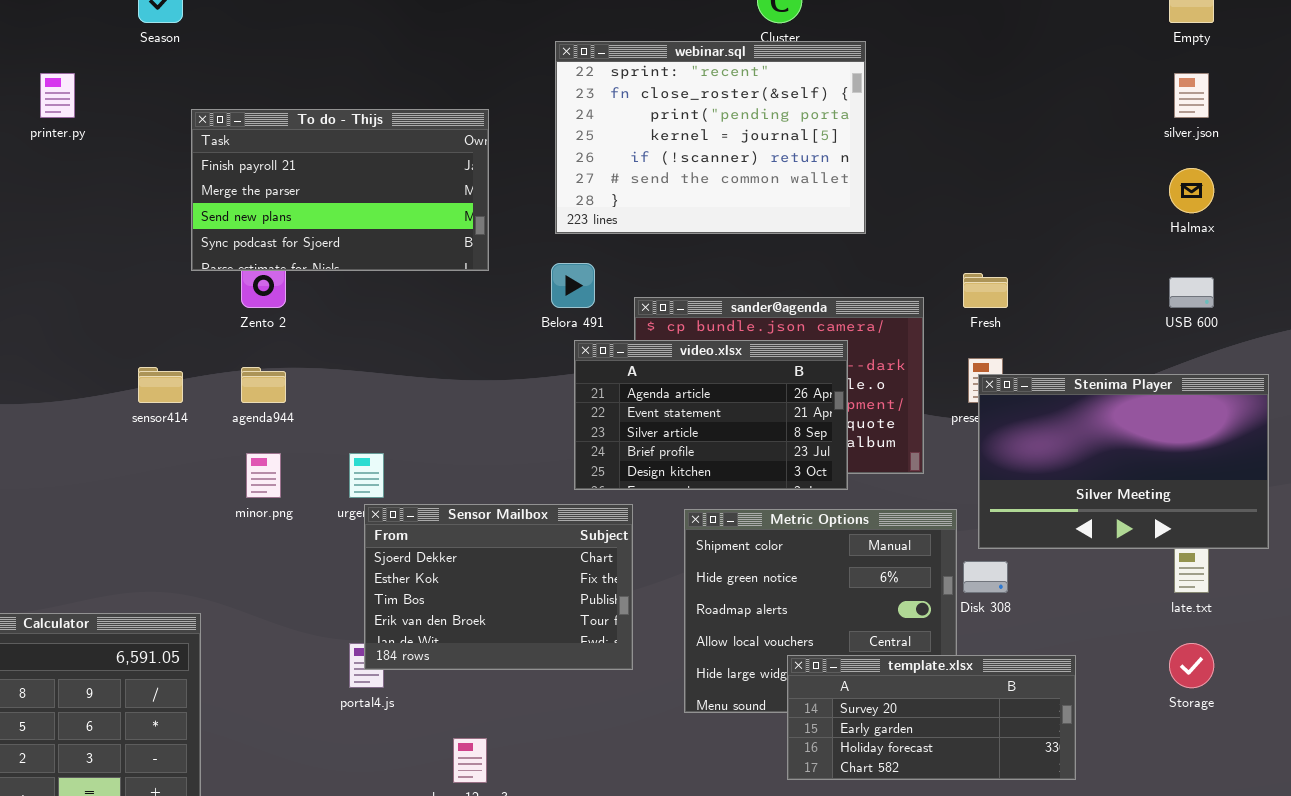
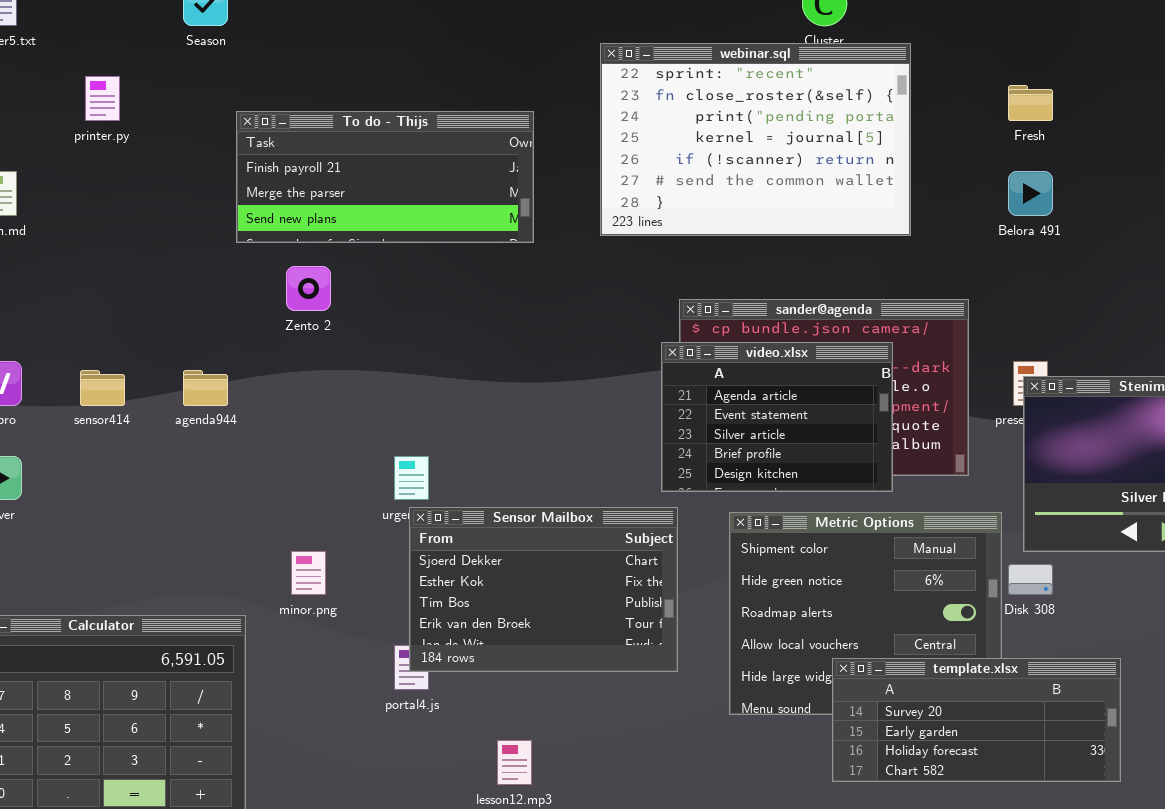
To do - Thijs: [191,109,489,271] -> [236,111,534,243], resized
Belora 491: [551,263,595,308] -> [1008,171,1053,216], moved
Fresh: [963,273,1008,308] -> [1008,85,1053,121], moved
video.xlsx: [574,340,848,490] -> [661,342,893,492], resized
sensor414: [138,367,183,403] -> [80,370,125,406], moved
agenda944: [241,367,286,403] -> [183,370,228,406], moved
minor.png: [246,453,281,498] -> [291,551,326,595], moved

